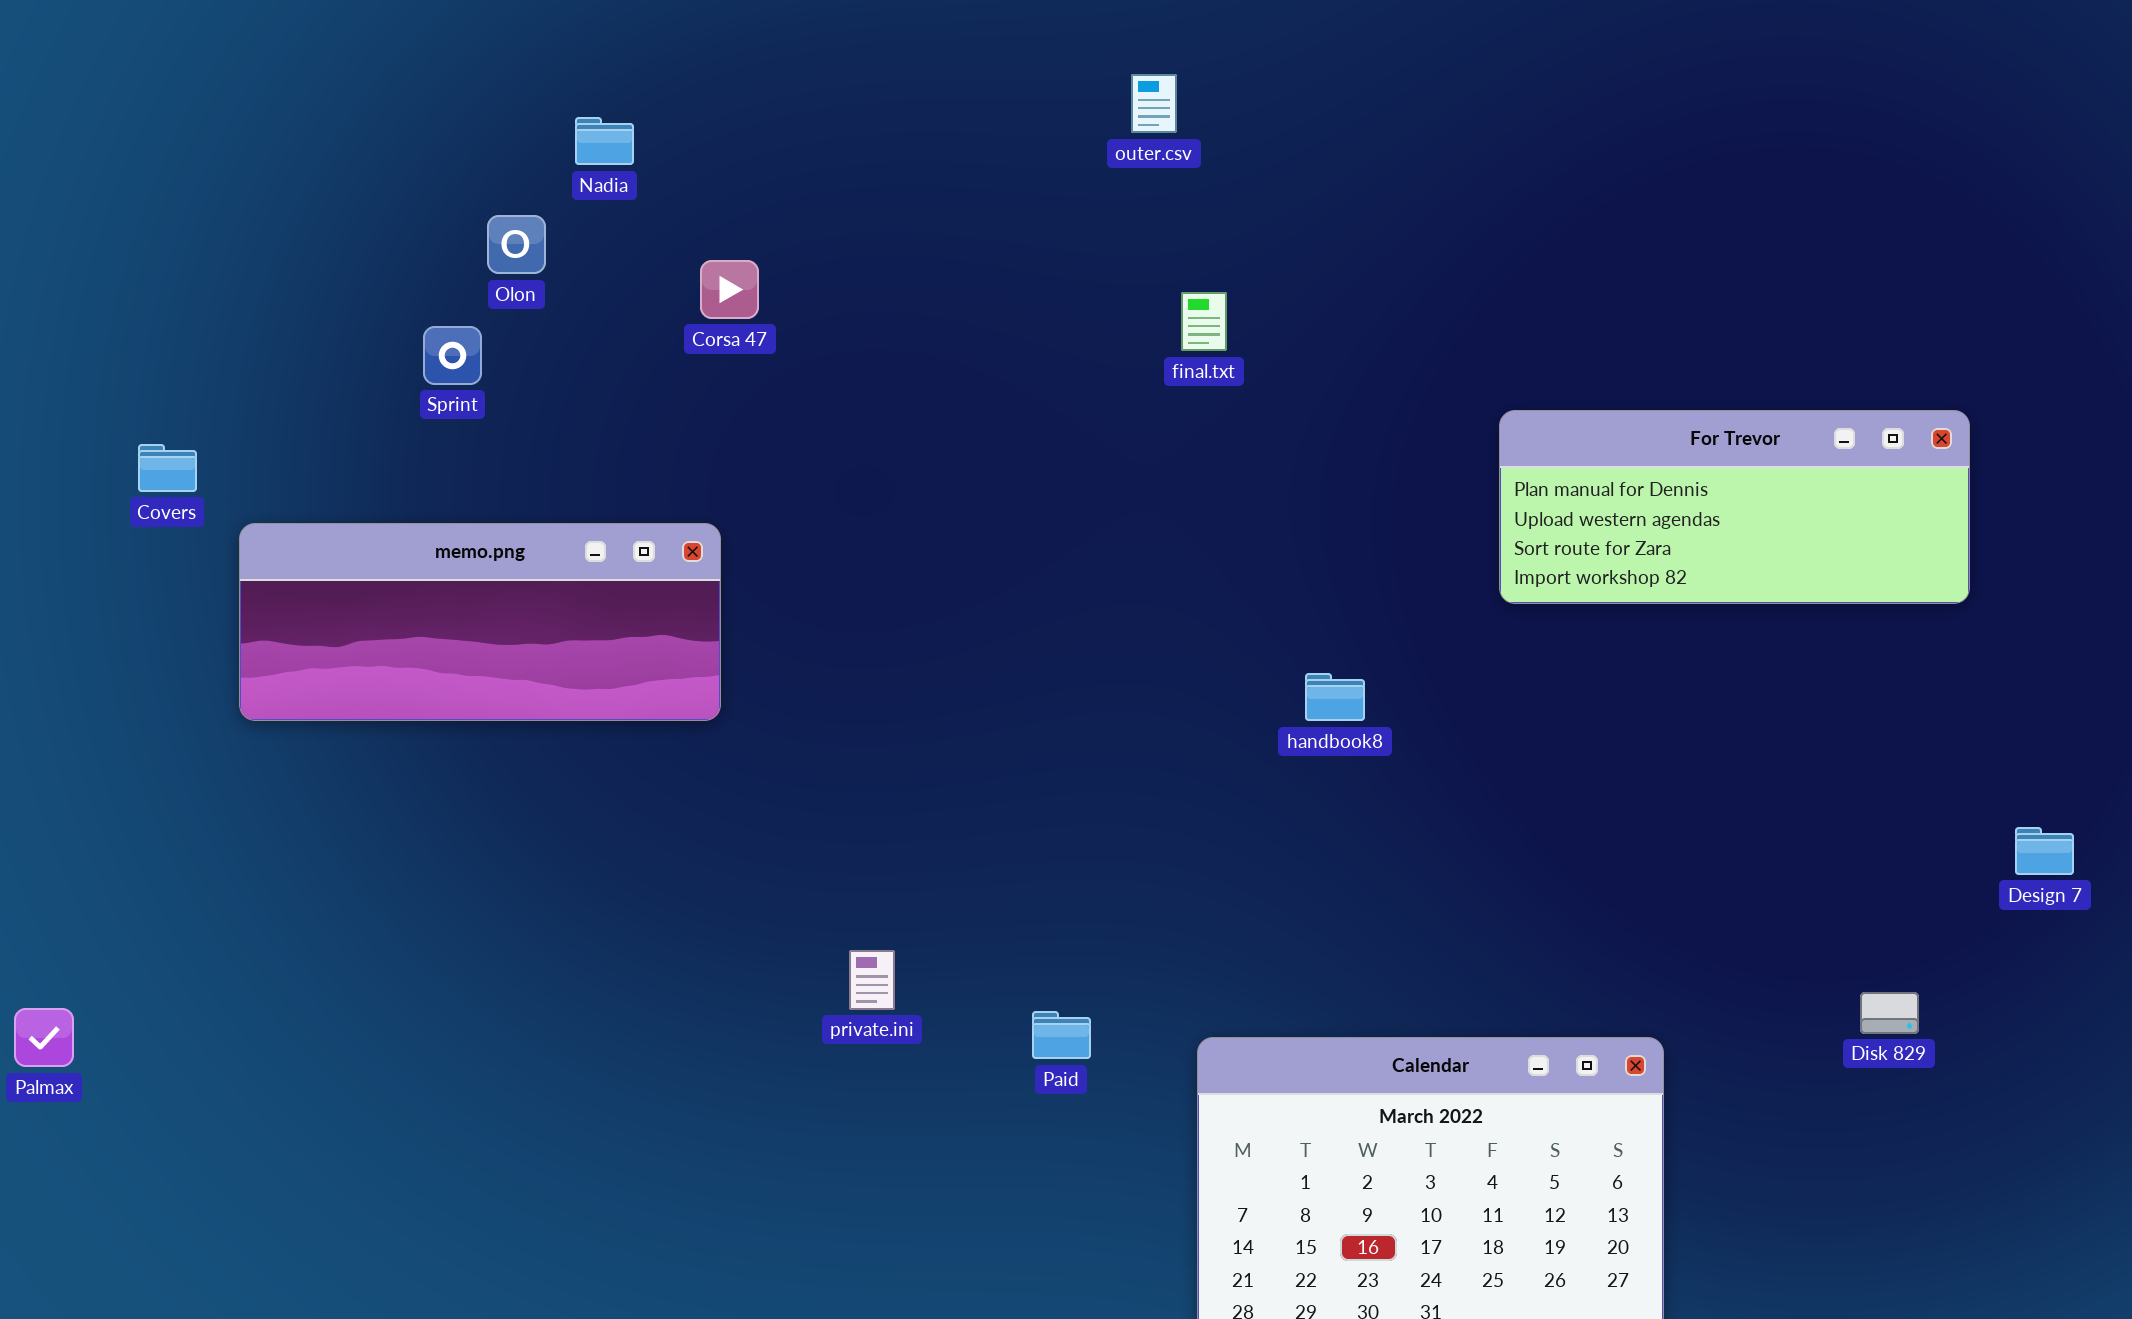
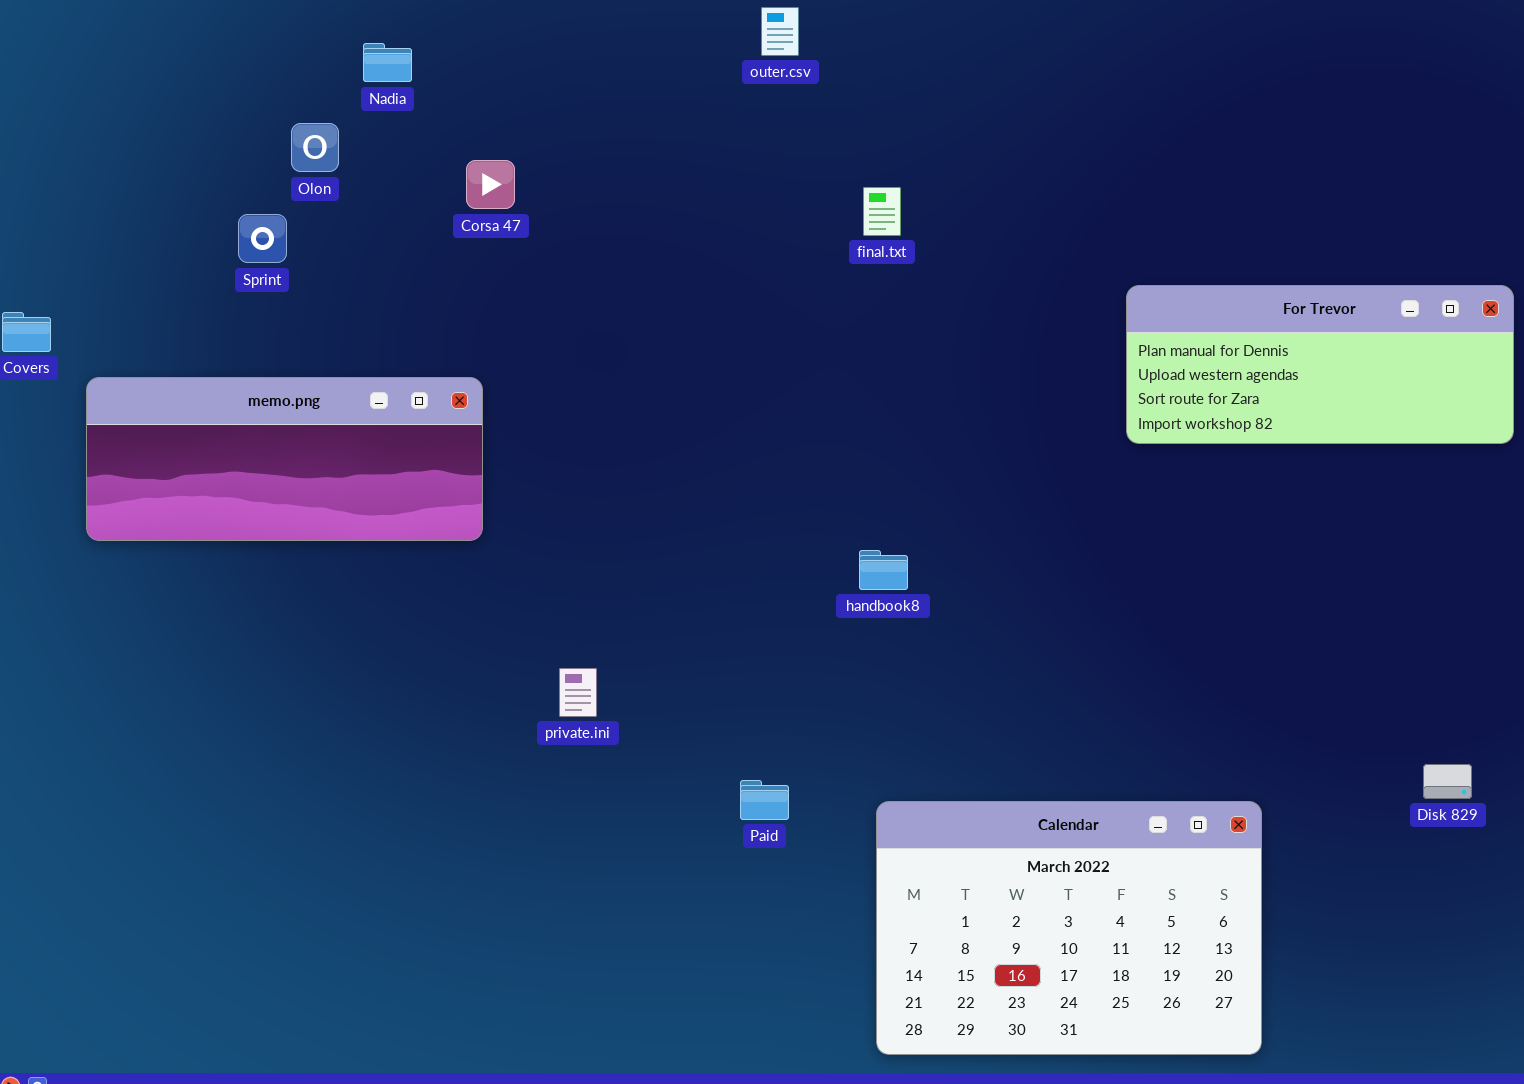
outer.csv: [1131,74,1177,133] -> [761,7,799,56], moved
handbook8: [1305,673,1365,721] -> [859,550,908,590], moved
private.ini: [849,950,895,1010] -> [559,668,597,717], moved

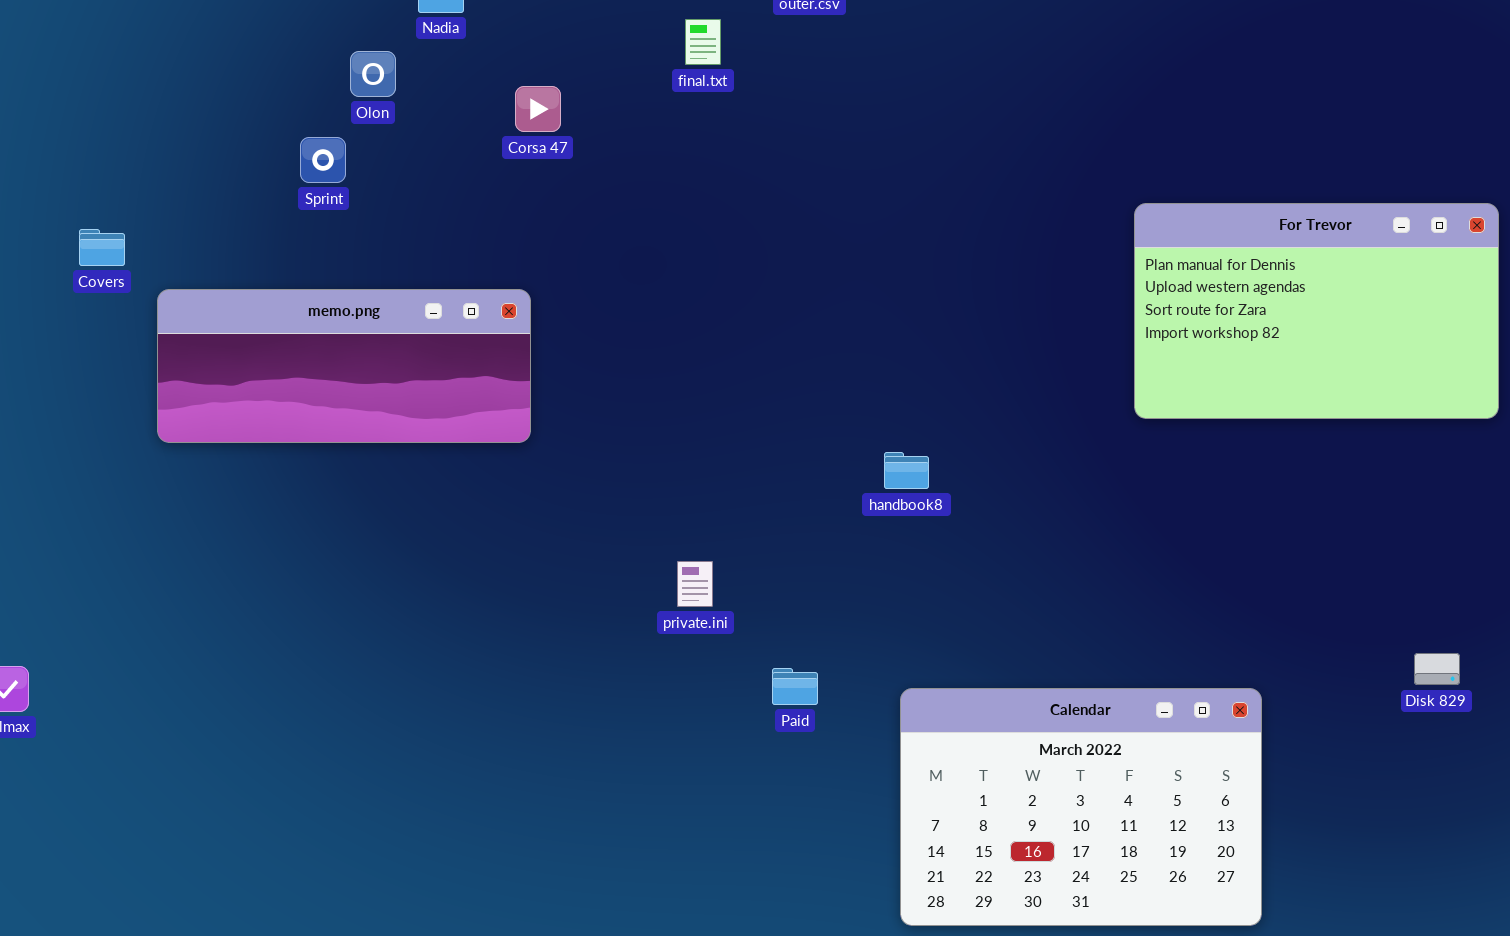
final.txt: [863,187,901,236] -> [685,19,721,65], moved
For Trevor: [1126,285,1514,444] -> [1134,203,1499,419], resized
private.ini: [559,668,597,717] -> [677,561,713,607], moved

